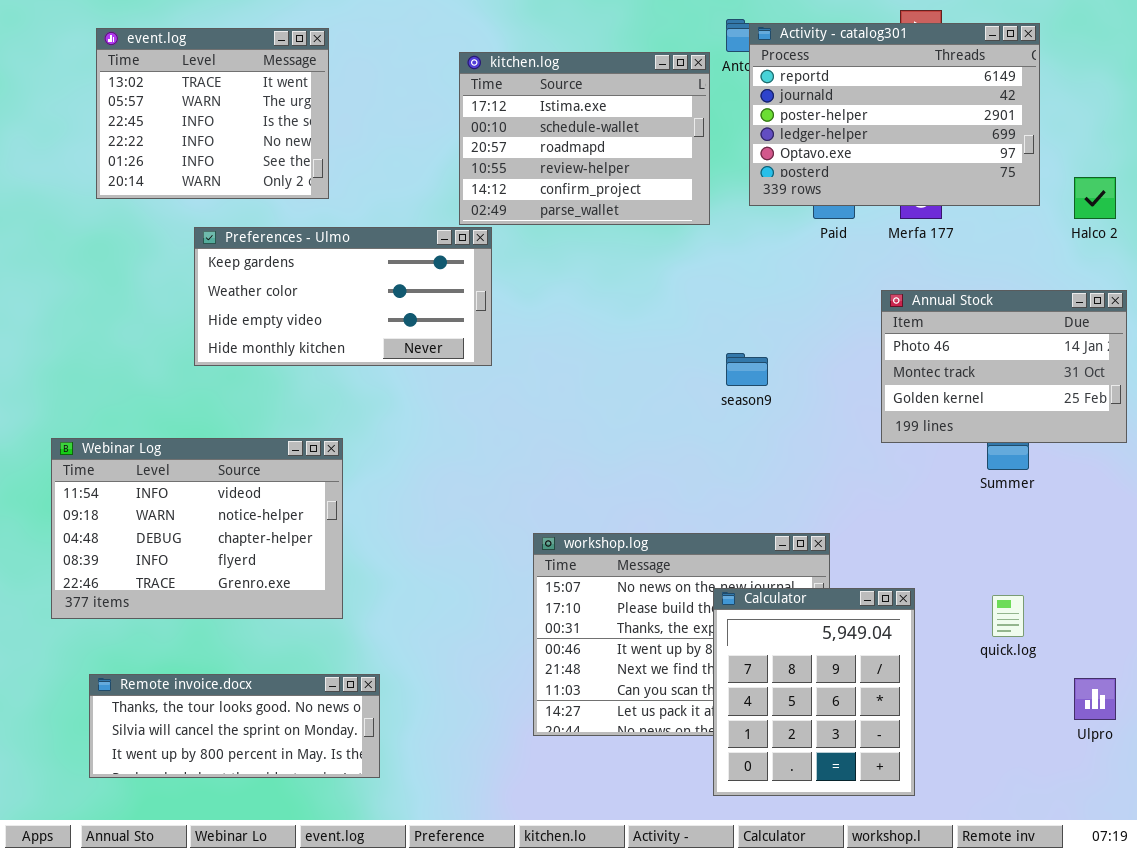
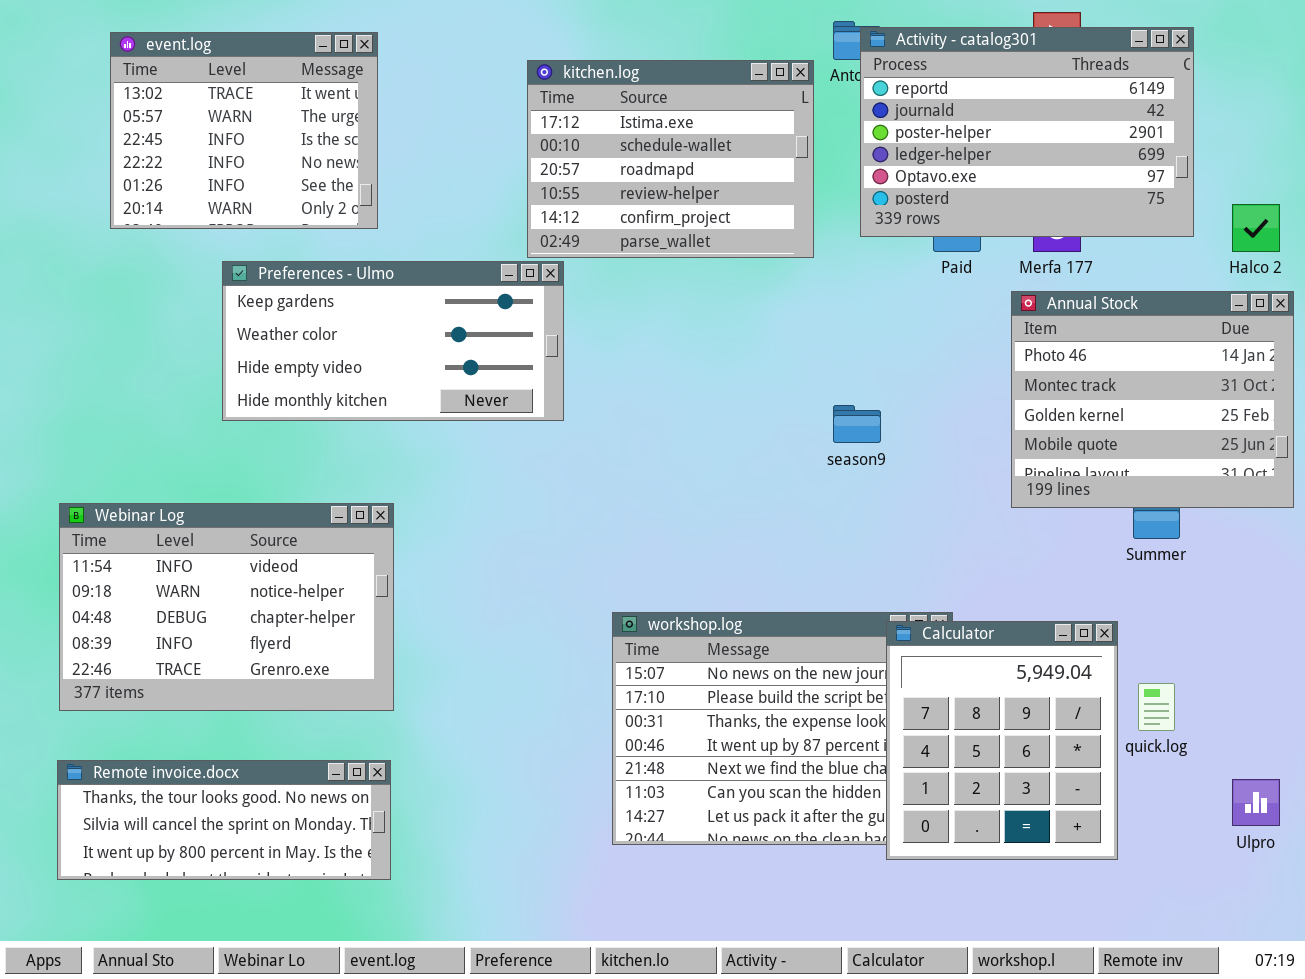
Annual Stock: [881,290,1127,443] -> [1011,291,1294,508], resized
Calculator: [713,588,915,796] -> [886,621,1118,860], moved
Remote invoice.docx: [89,674,380,778] -> [57,760,391,880], moved

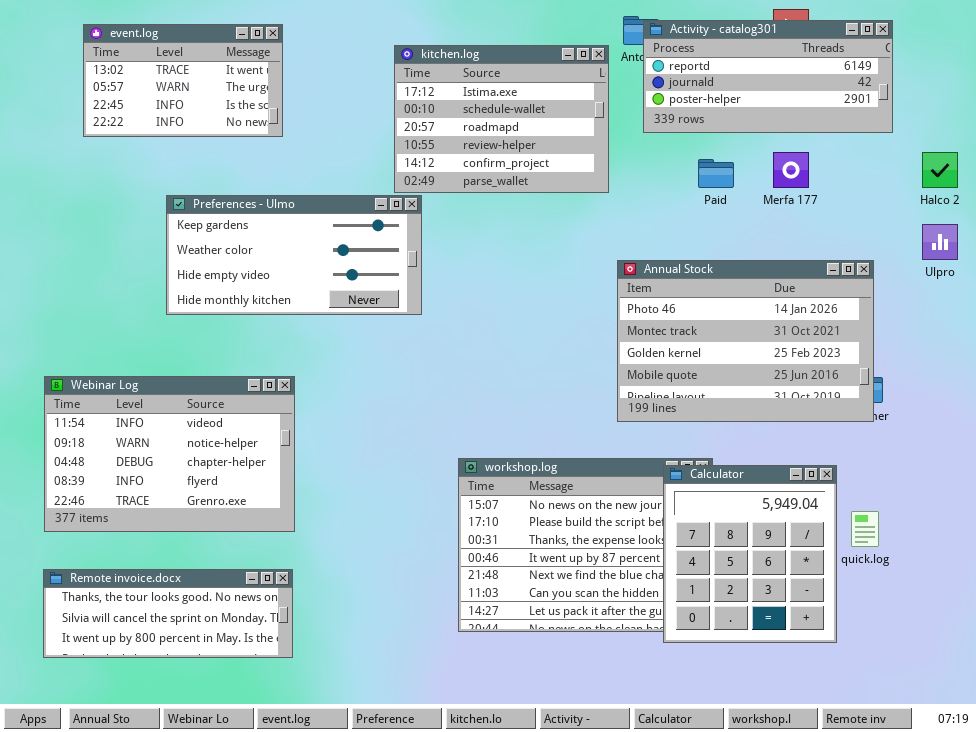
Activity - catalog301: [860,27,1194,237] -> [643,20,893,133], resized
event.log: [110,32,378,229] -> [83,24,283,137], resized
Annual Stock: [1011,291,1294,508] -> [617,260,874,422], moved, resized
Ulpro: [1232,779,1280,826] -> [922,224,958,260], moved

